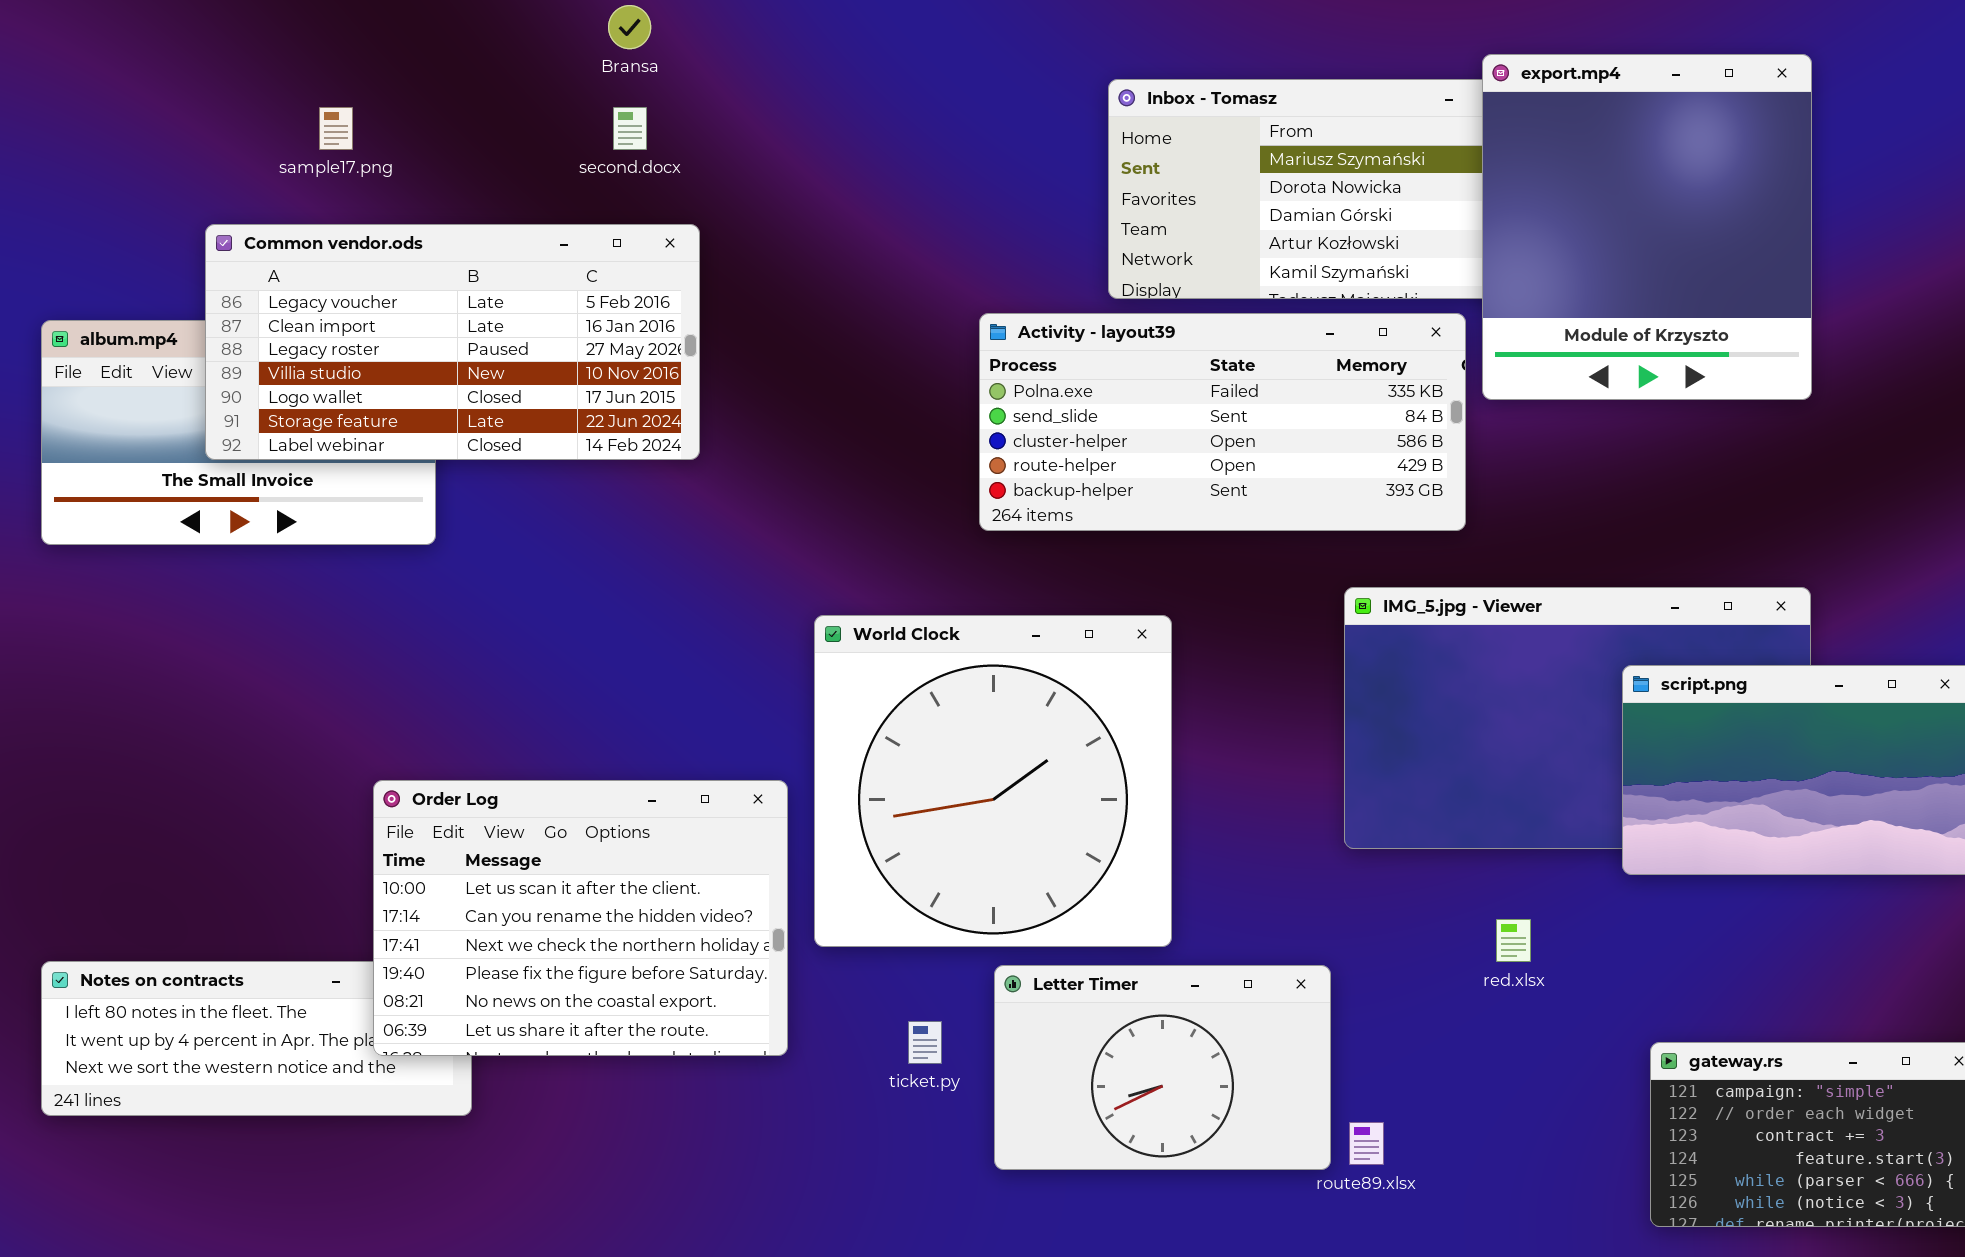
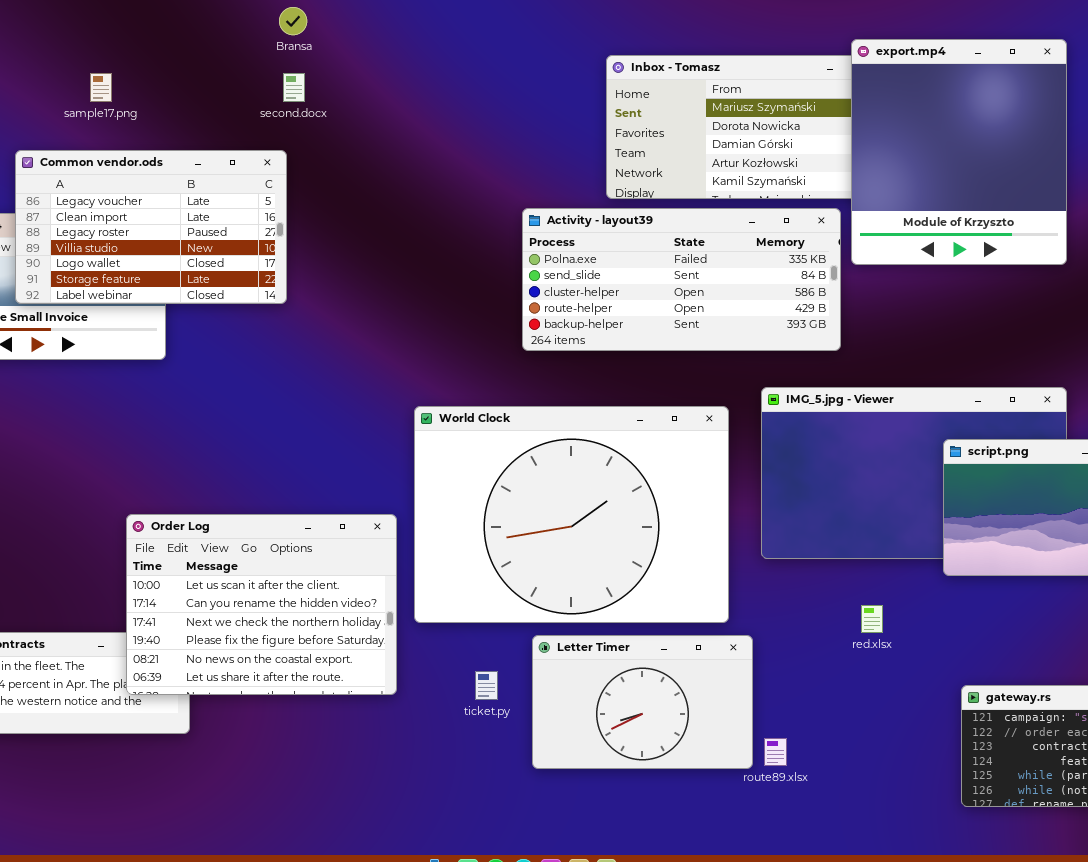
Common vendor.ods: [205,224,700,460] -> [15,150,287,304], resized
World Clock: [814,615,1172,947] -> [414,406,729,623], resized

